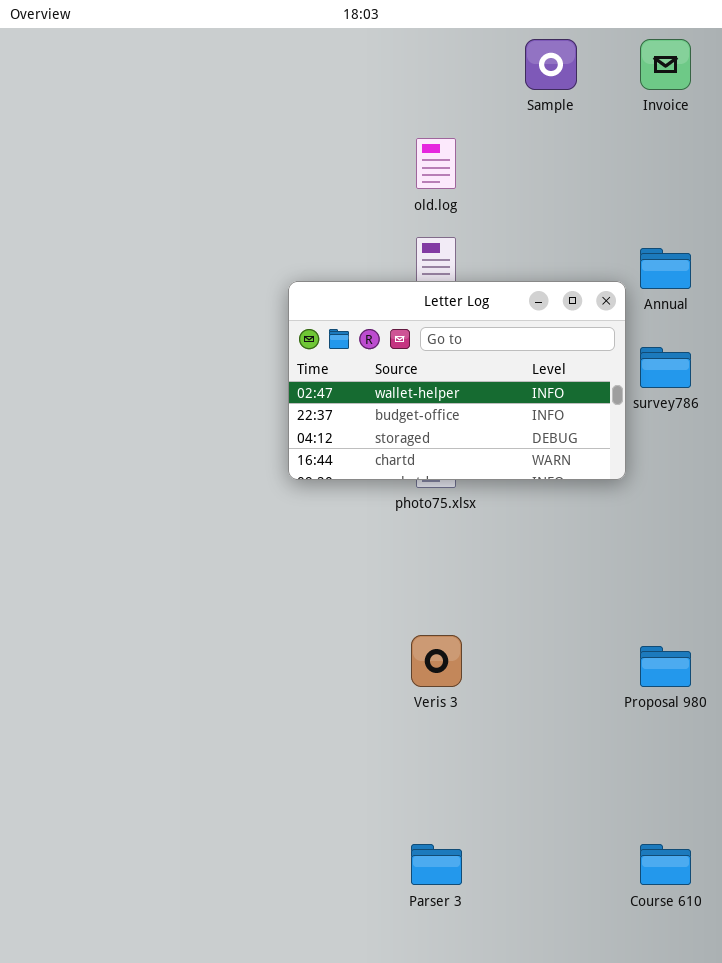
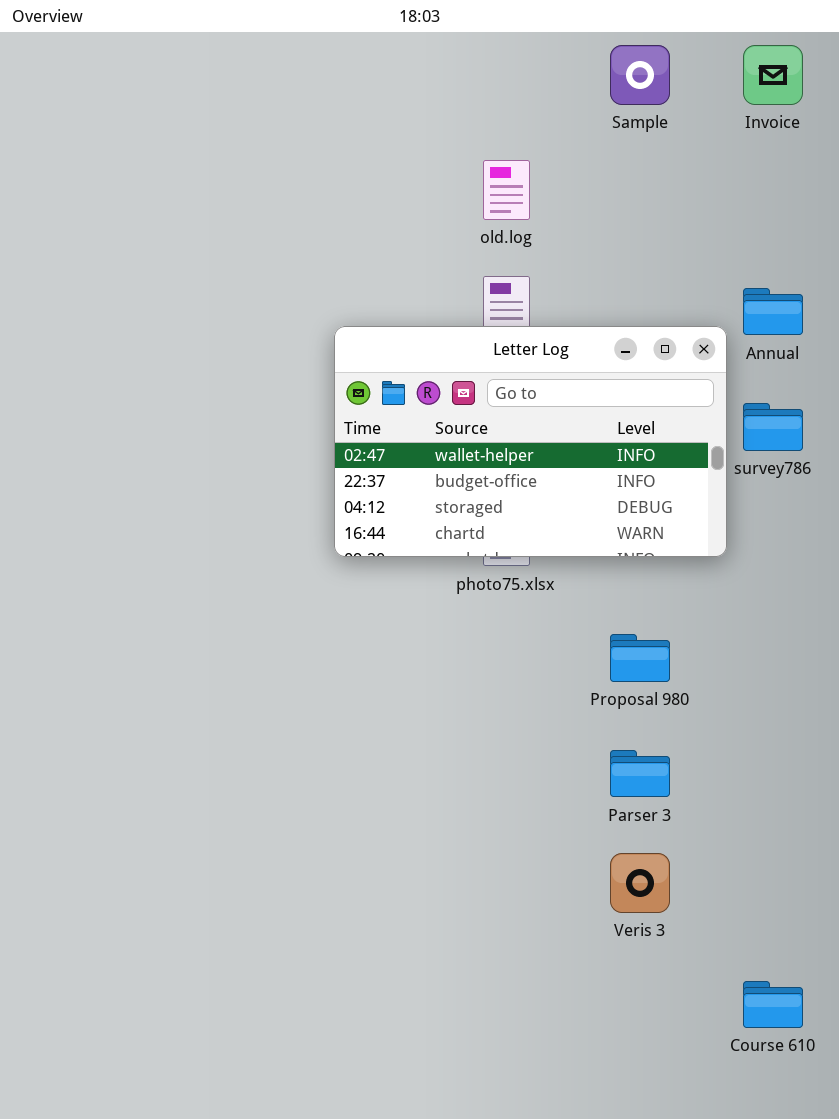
Veris 3: [411,635,462,687] -> [610,853,670,913], moved
Proposal 980: [640,646,691,687] -> [610,634,670,682], moved
Parser 3: [411,844,462,885] -> [610,750,670,797], moved

